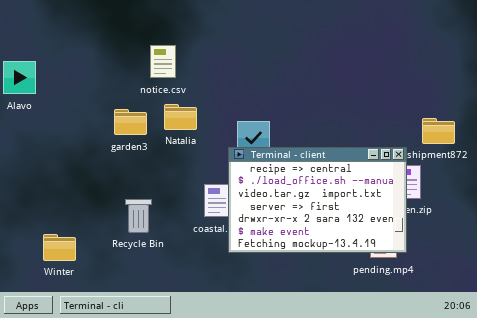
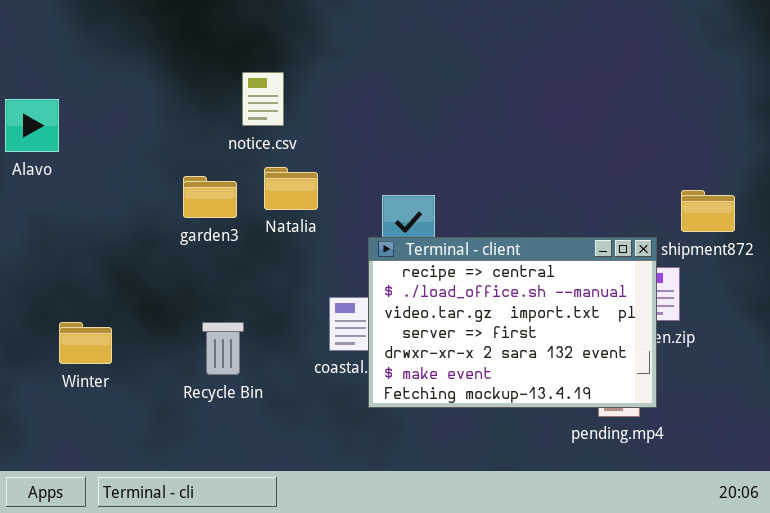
Winter: [43,234,76,261] -> [59,322,112,364], moved

